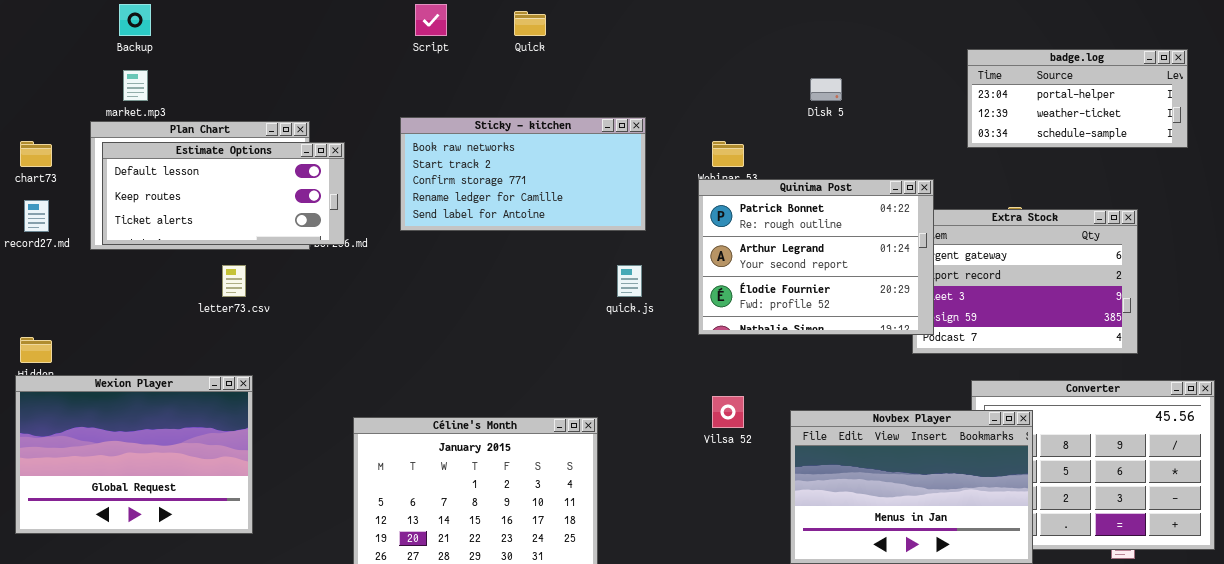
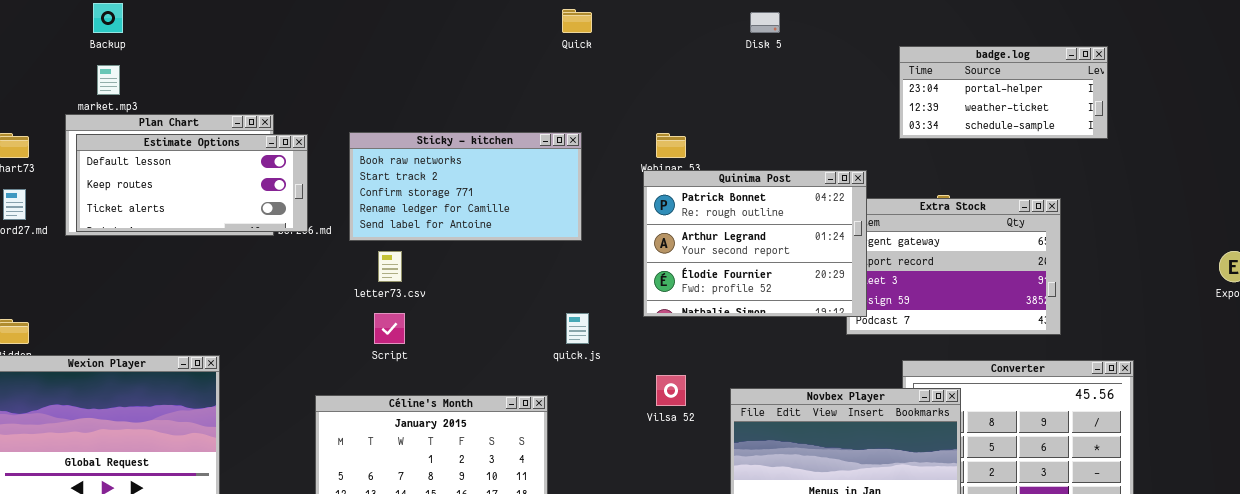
Script: [415,4,447,36] -> [374,313,405,344], moved
Quick: [514,11,546,36] -> [562,9,592,33], moved
Disk 5: [810,78,842,101] -> [750,12,780,33], moved
Sticky - kitchen: [400,117,646,231] -> [349,132,582,241], moved
letter73.csv: [222,265,246,297] -> [378,251,402,282], moved
quick.js: [617,265,642,297] -> [566,313,589,344], moved

